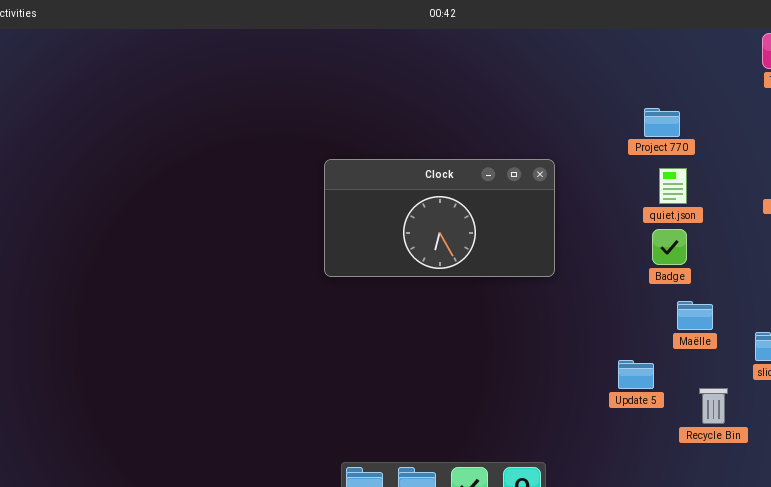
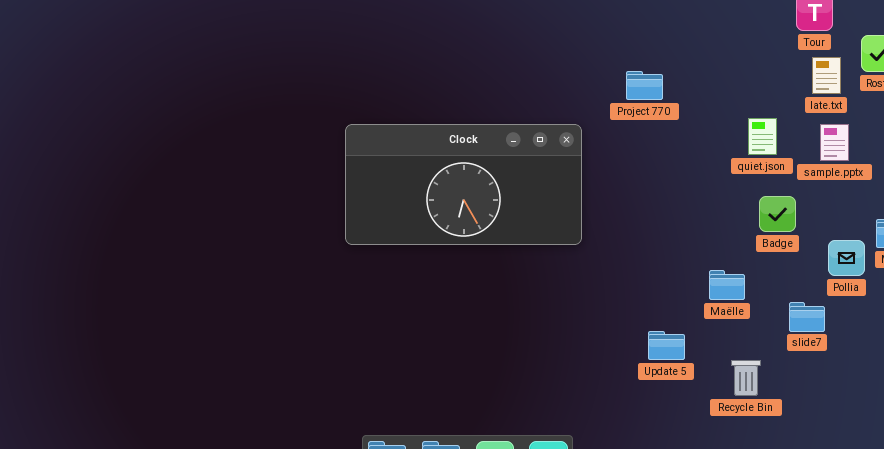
Project 770: [644,108,680,137] -> [626,71,663,100], moved
quiet.json: [659,168,687,204] -> [748,118,777,155], moved
Badge: [652,229,687,265] -> [759,196,796,232], moved

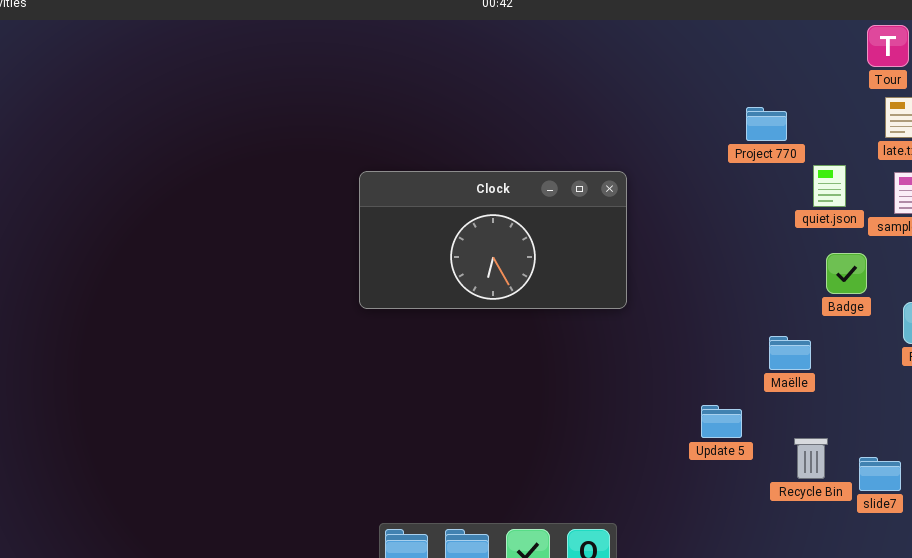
Project 770: [626,71,663,100] -> [746,107,787,141], moved
slide7: [789,302,825,332] -> [859,457,901,491], moved

